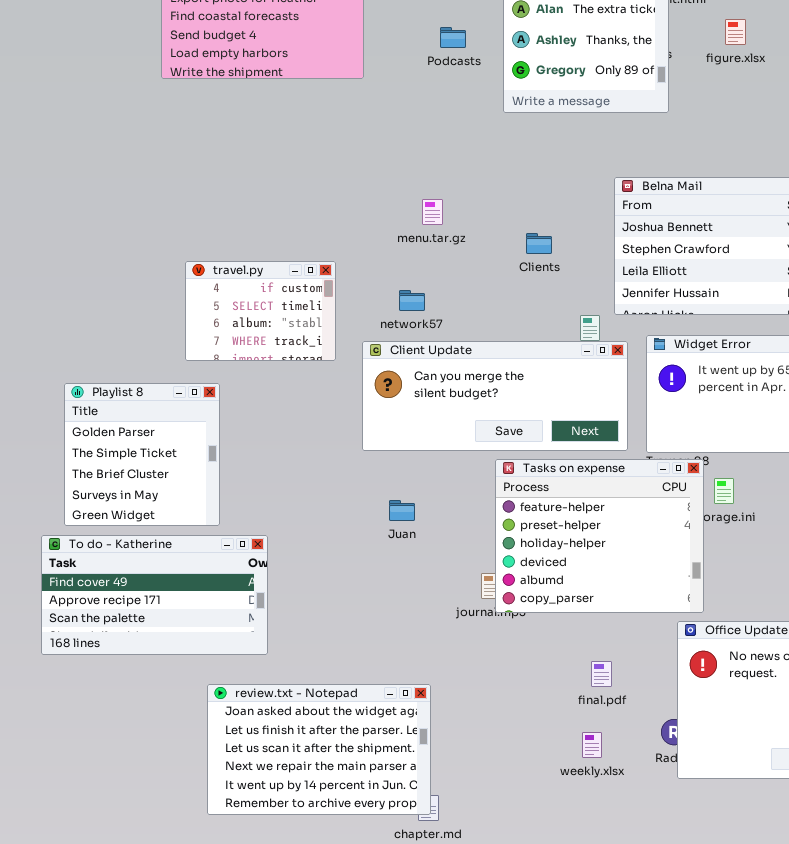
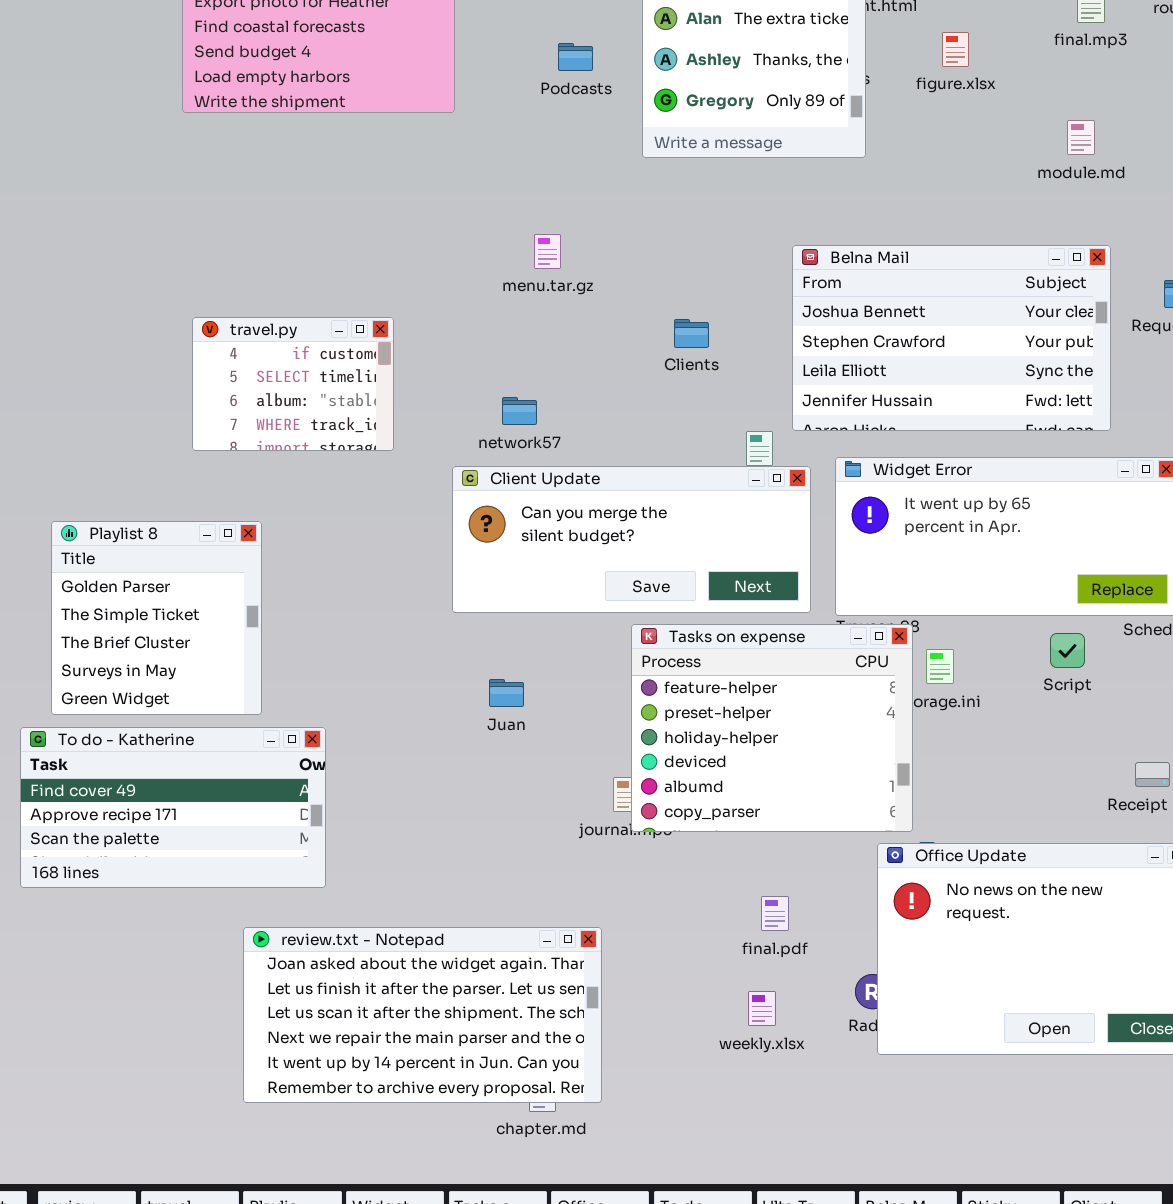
menu.tar.gz: [422,199,443,225] -> [534,234,561,269], moved
travel.py: [185,261,336,361] -> [192,317,394,451], moved
review.txt - Notepad: [207,684,431,815] -> [243,927,602,1103], resized

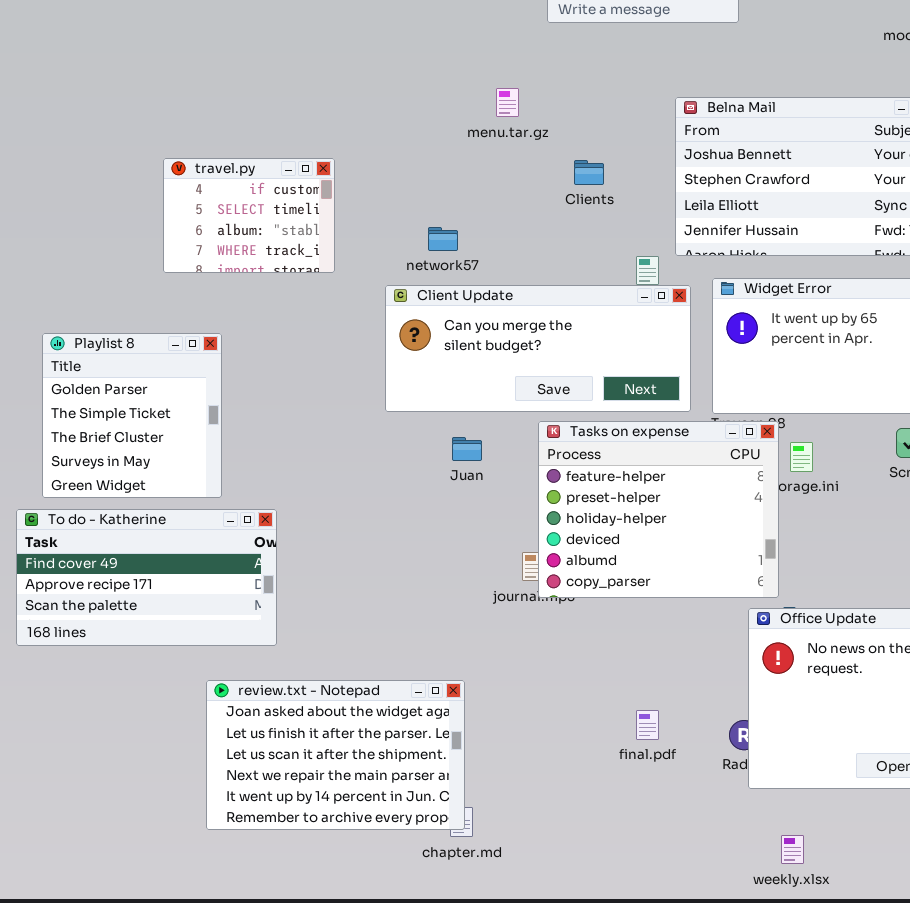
menu.tar.gz: [534,234,561,269] -> [496,88,519,117], moved
Juan: [489,679,524,707] -> [452,437,482,461], moved
final.pdf: [761,896,789,931] -> [636,710,659,740], moved
review.txt - Notepad: [243,927,602,1103] -> [206,680,465,830], resized
weekly.xlsx: [748,991,776,1026] -> [781,835,804,864], moved

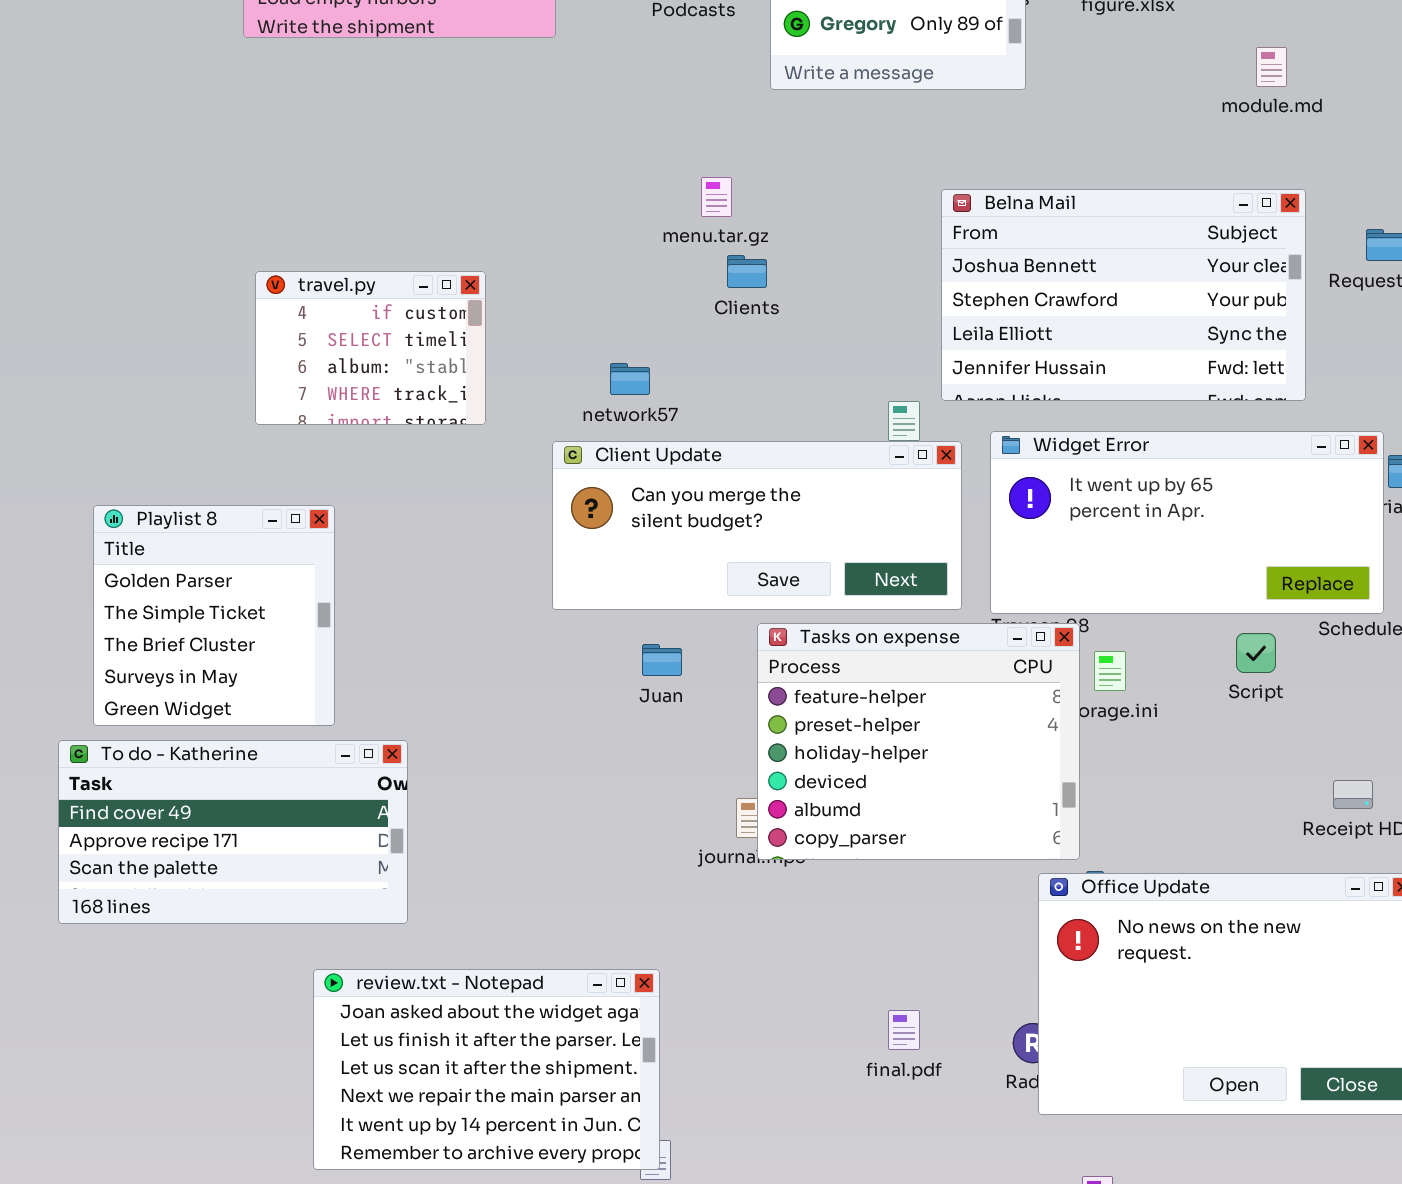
Clients: [574,160,604,185] -> [727,255,767,288], moved

